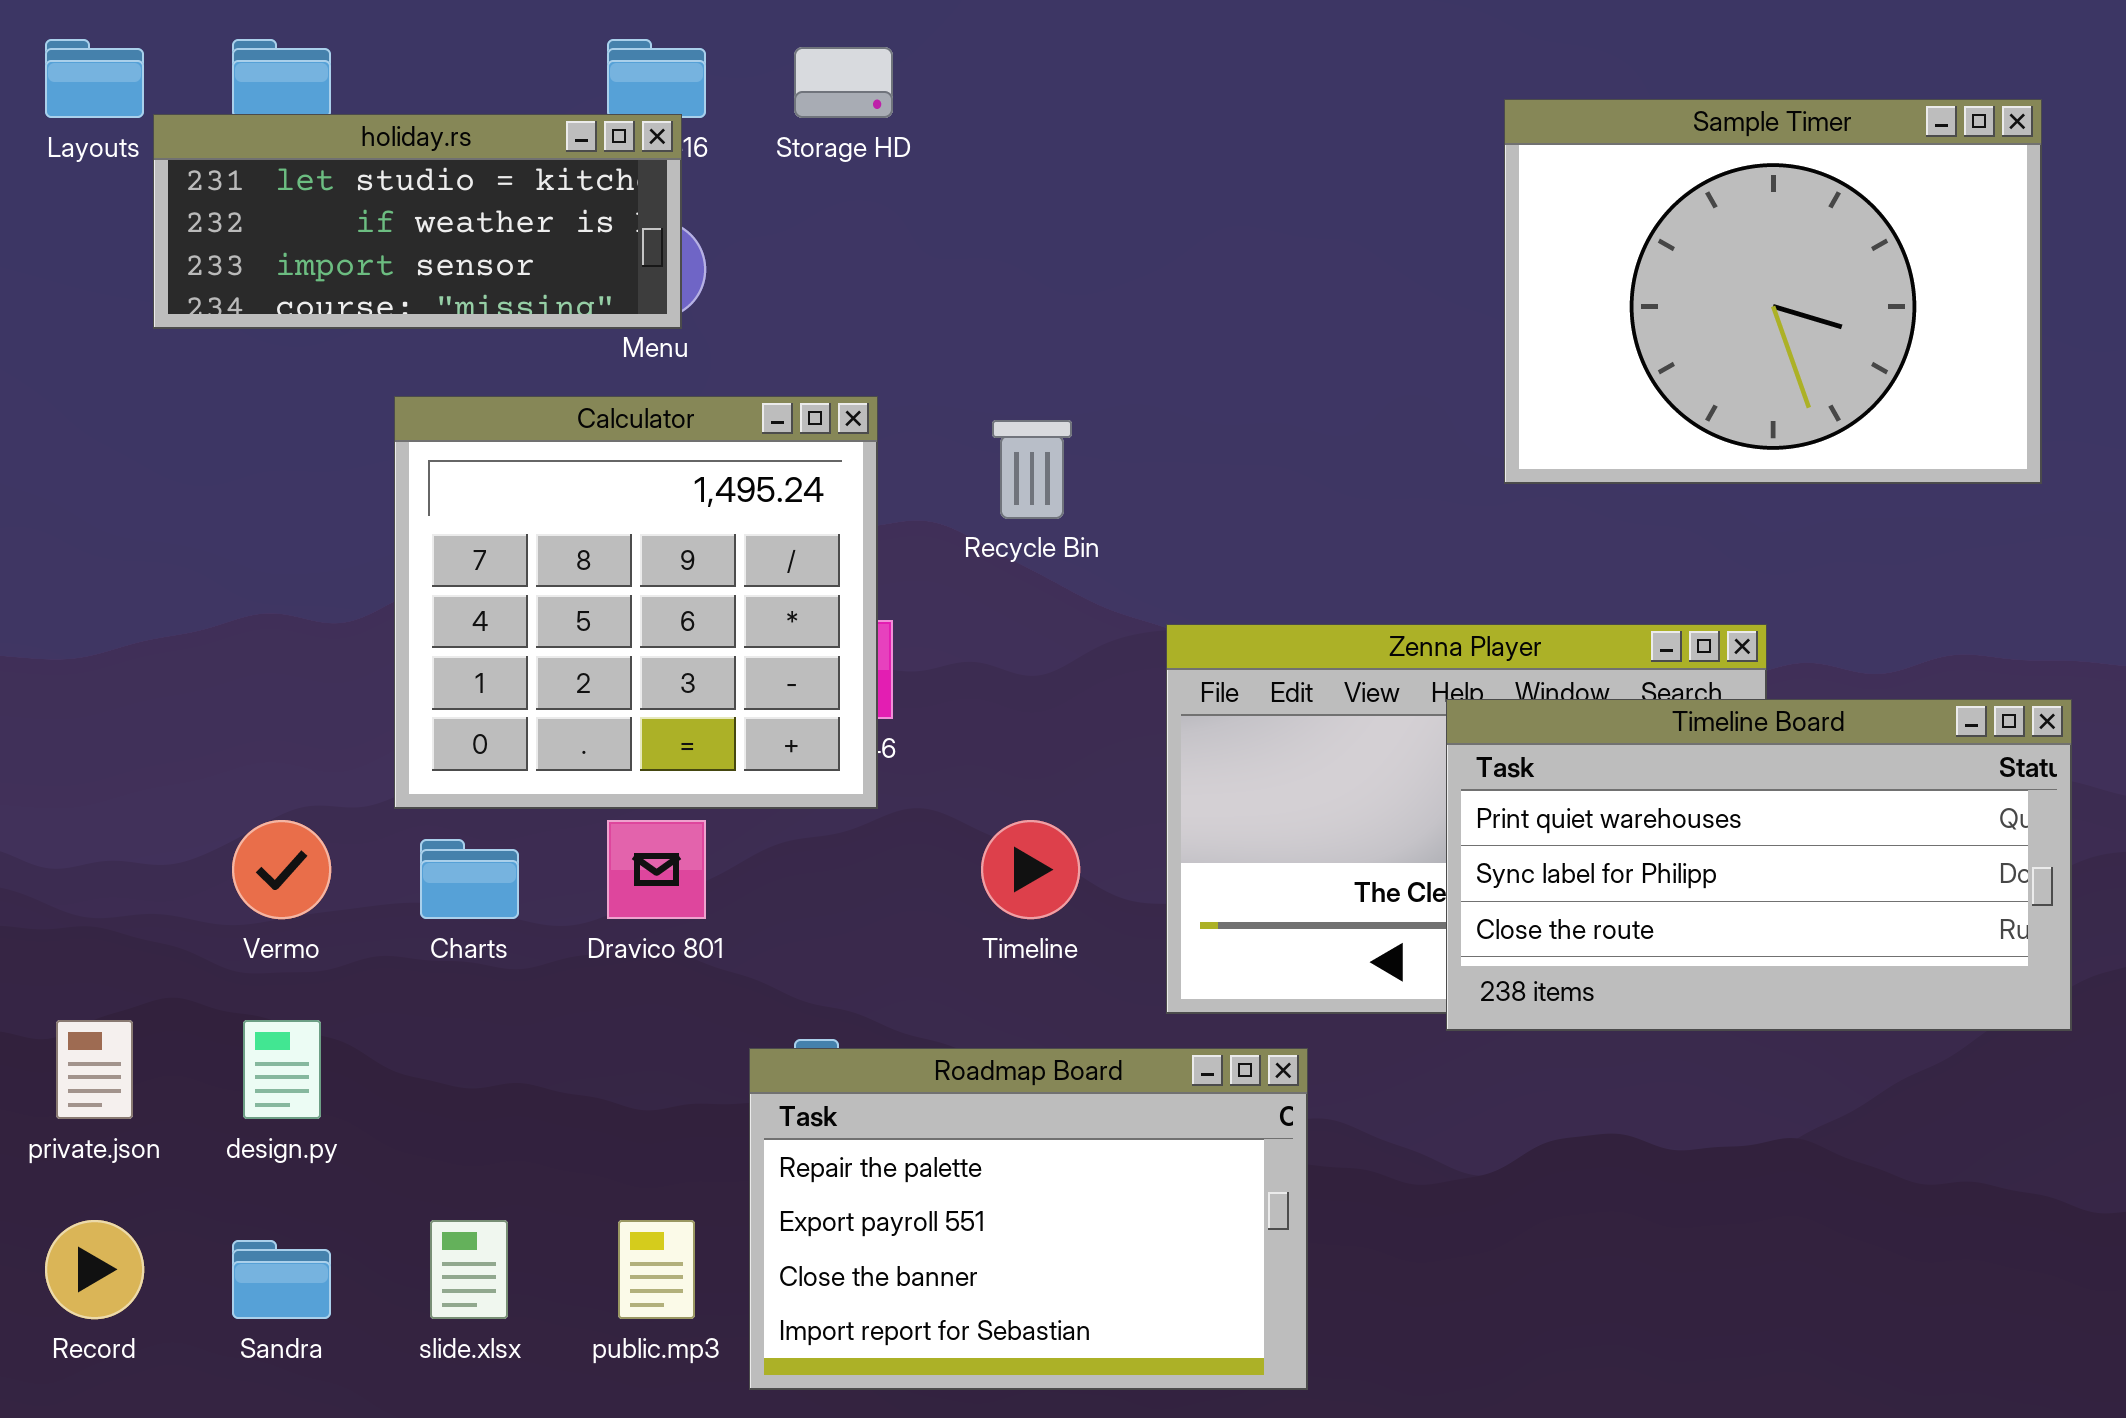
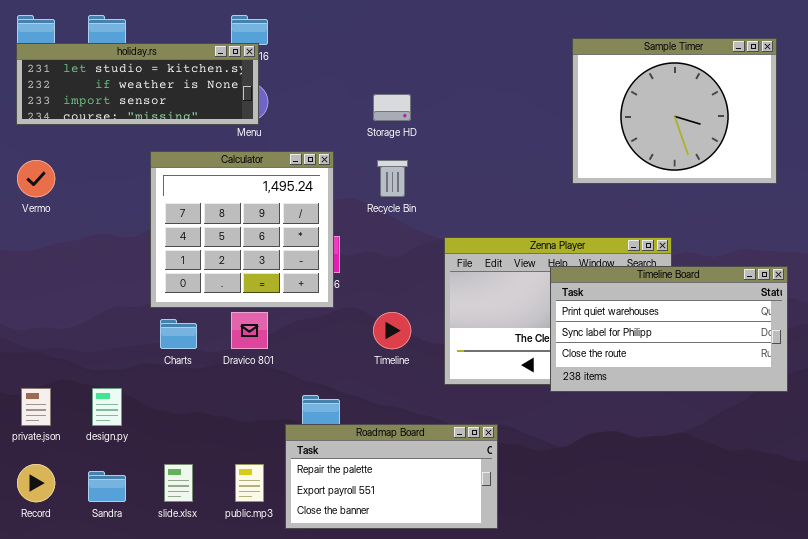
Storage HD: [794,47,893,118] -> [373,94,411,121], moved
holiday.rs: [153,114,682,329] -> [16,43,259,125], resized
Vermo: [232,820,331,919] -> [17,160,55,197], moved
Roadmap Board: [749,1048,1308,1390] -> [285,424,498,529], resized

